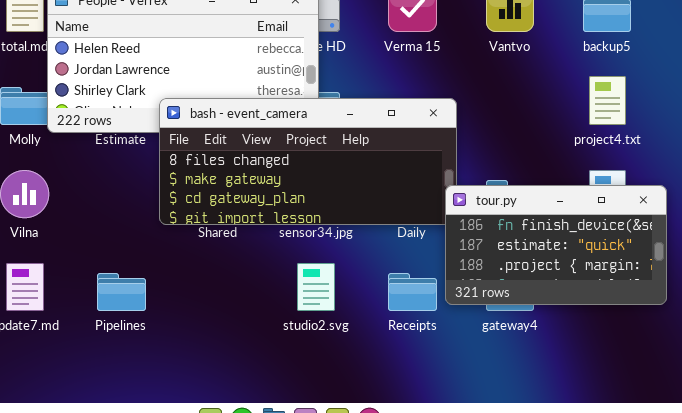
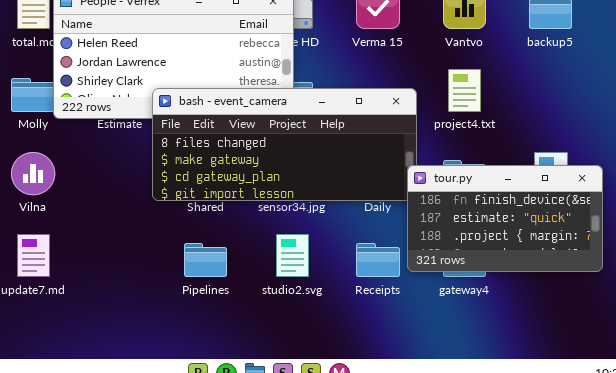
project4.txt: [589,76,626,125] -> [448,69,481,112], moved
Pipelines: [97,273,146,311] -> [184,243,227,277], moved

